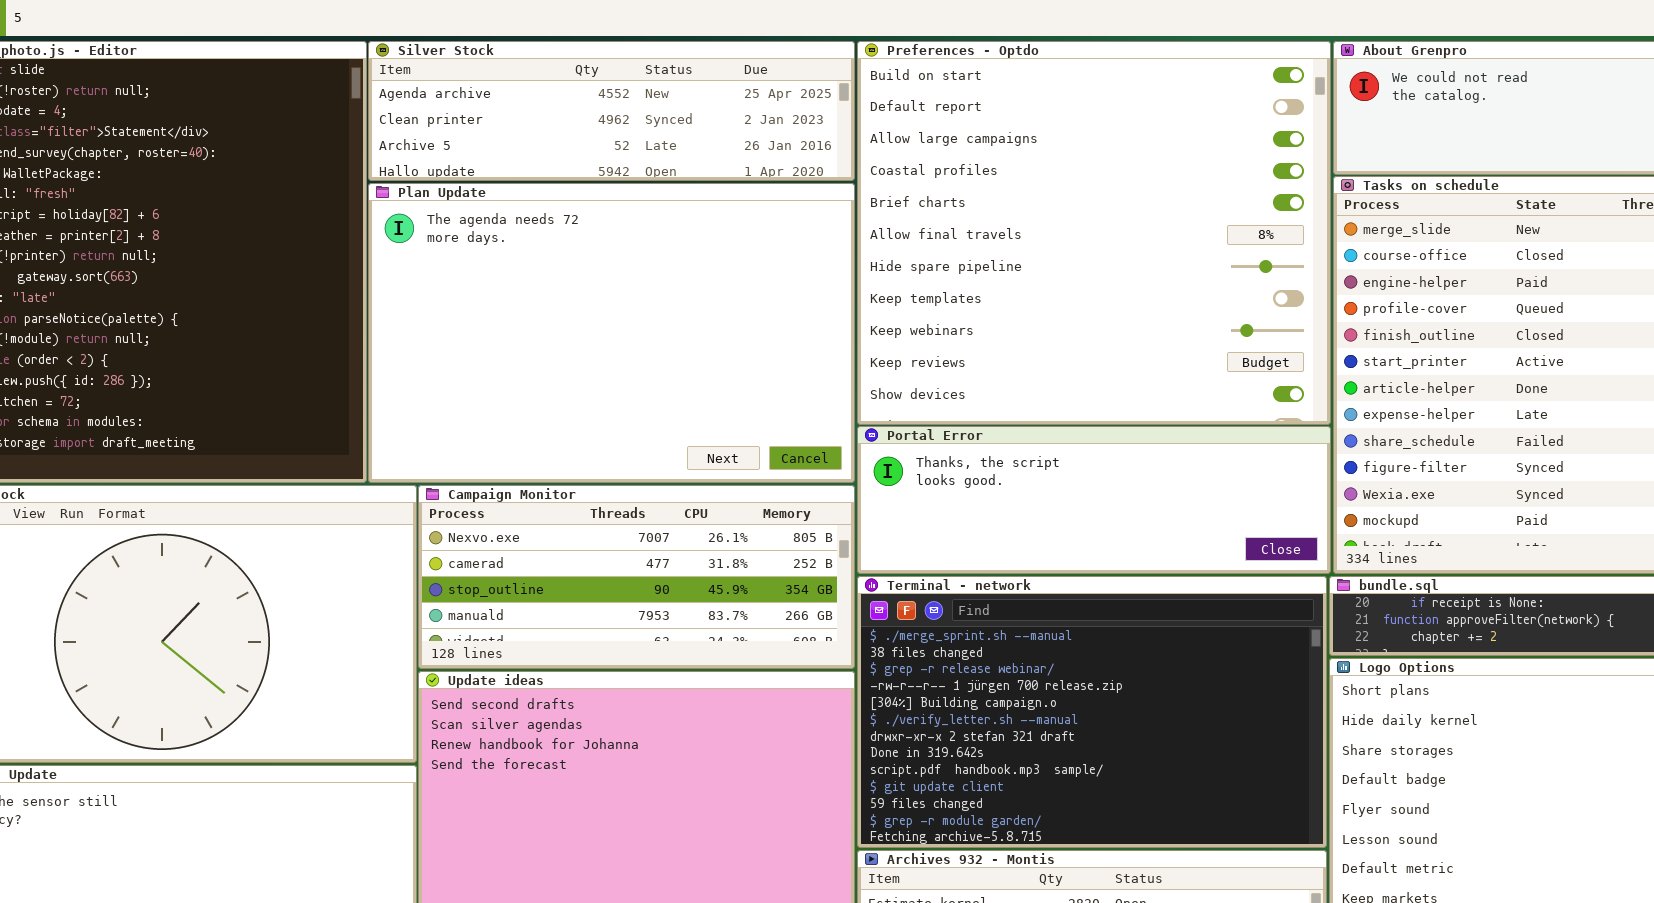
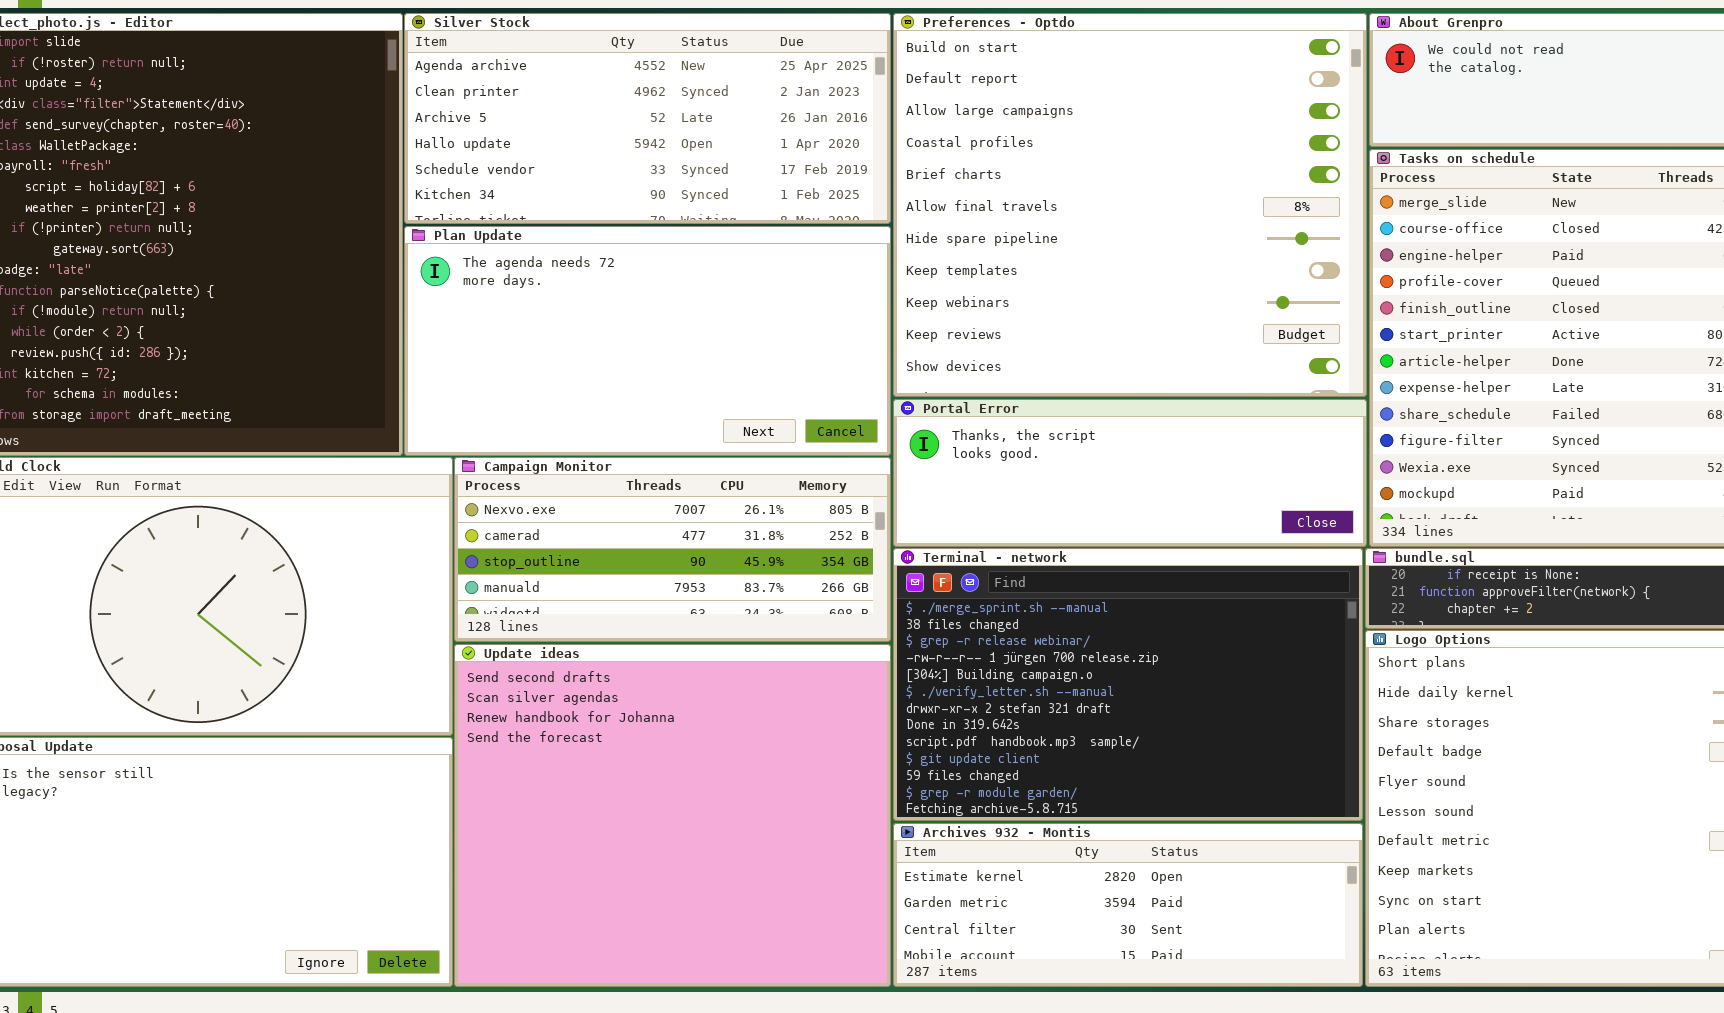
Silver Stock: [368,41,855,181] -> [404,13,891,224], resized
Plan Update: [368,183,855,483] -> [404,226,891,456], resized

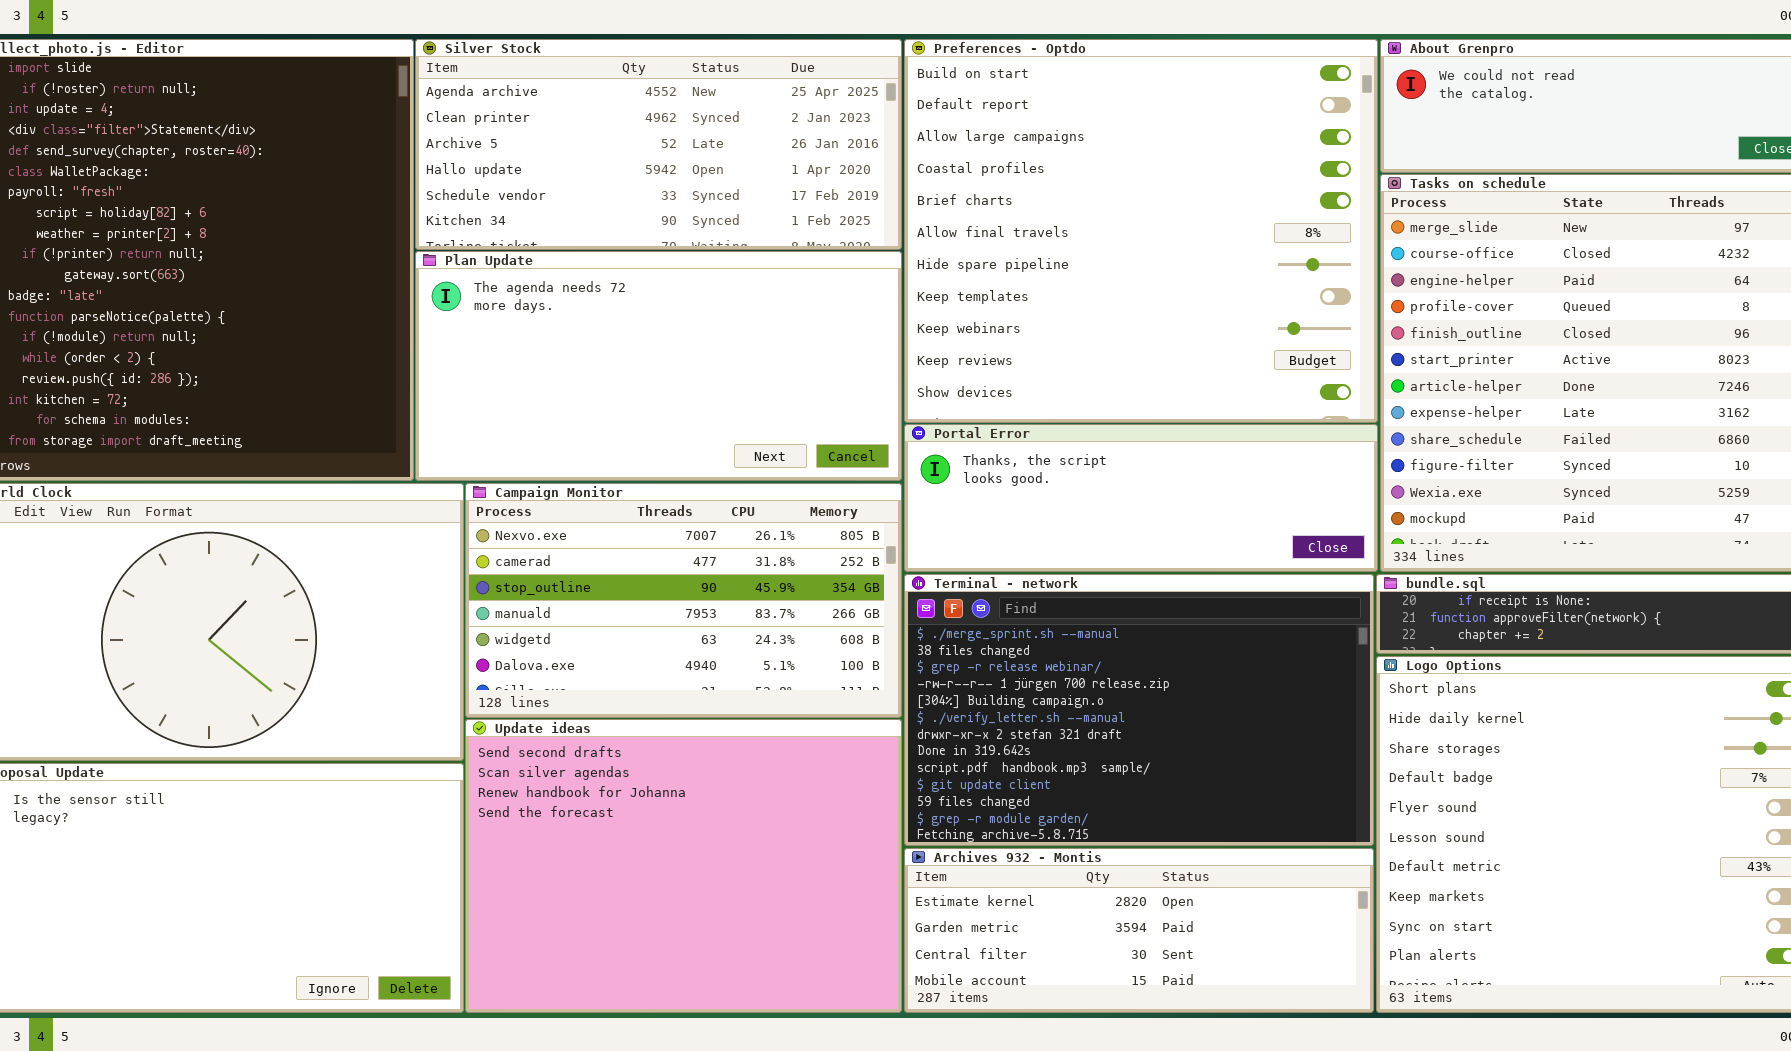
Campaign Monitor: [454,457,891,642] -> [465,483,902,718], resized
Update ideas: [454,644,891,987] -> [465,719,902,1013], resized

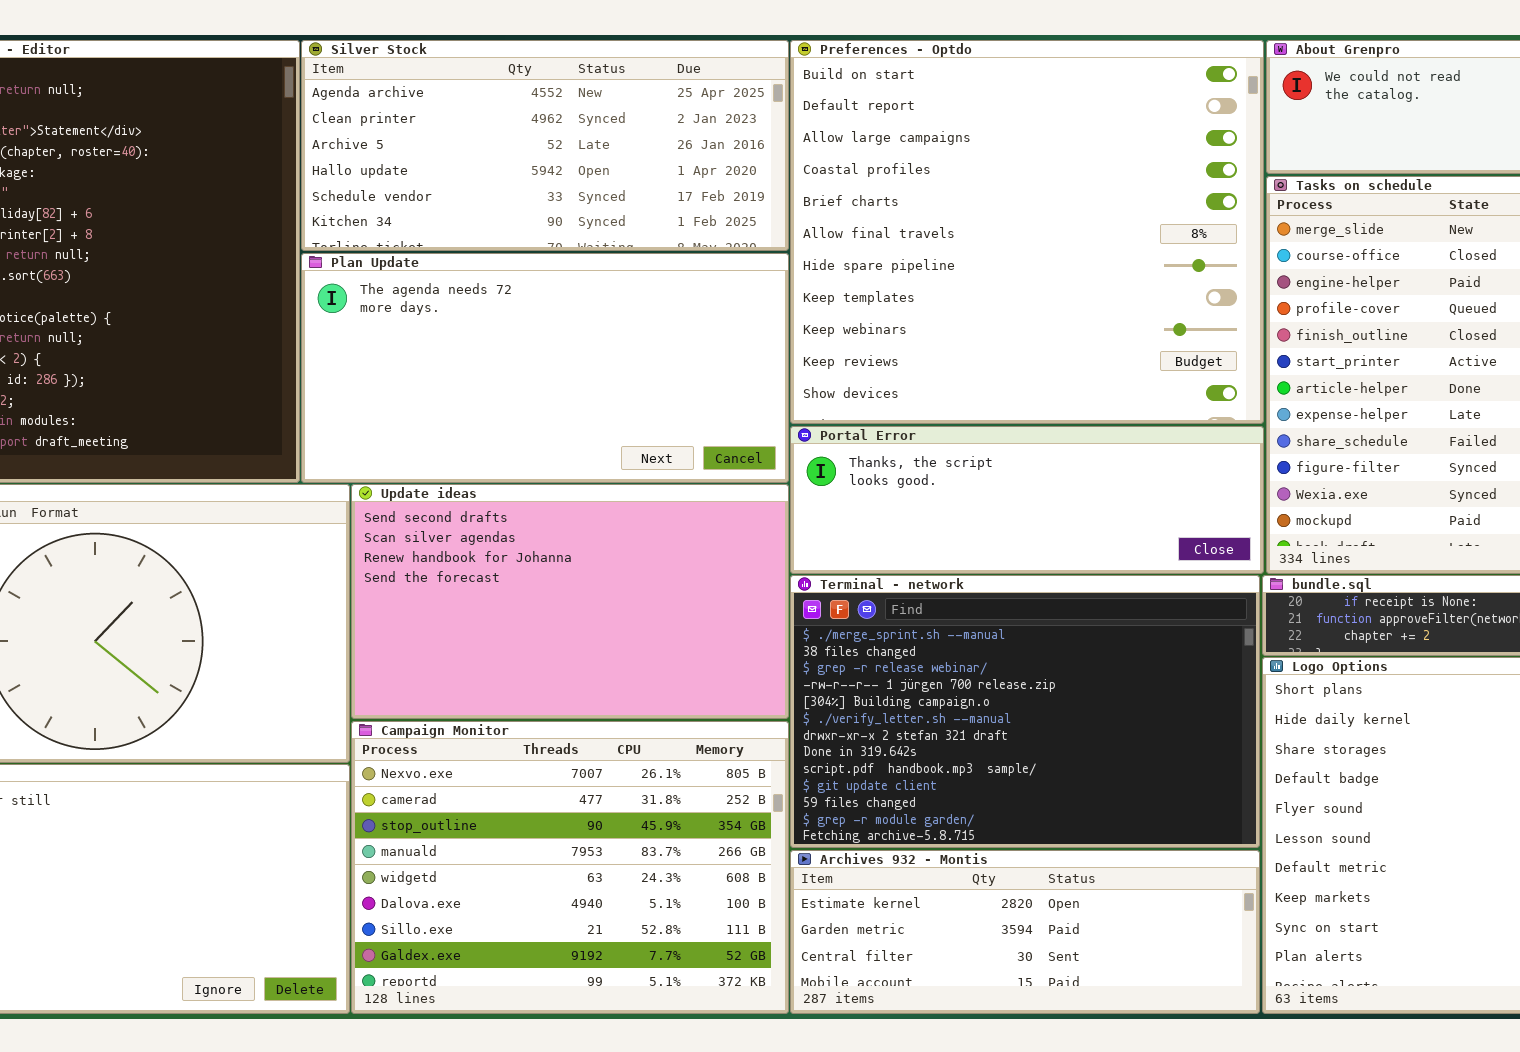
Campaign Monitor: [465,483,902,718] -> [351,721,789,1014], moved, resized
Update ideas: [465,719,902,1013] -> [351,484,789,719], moved, resized

